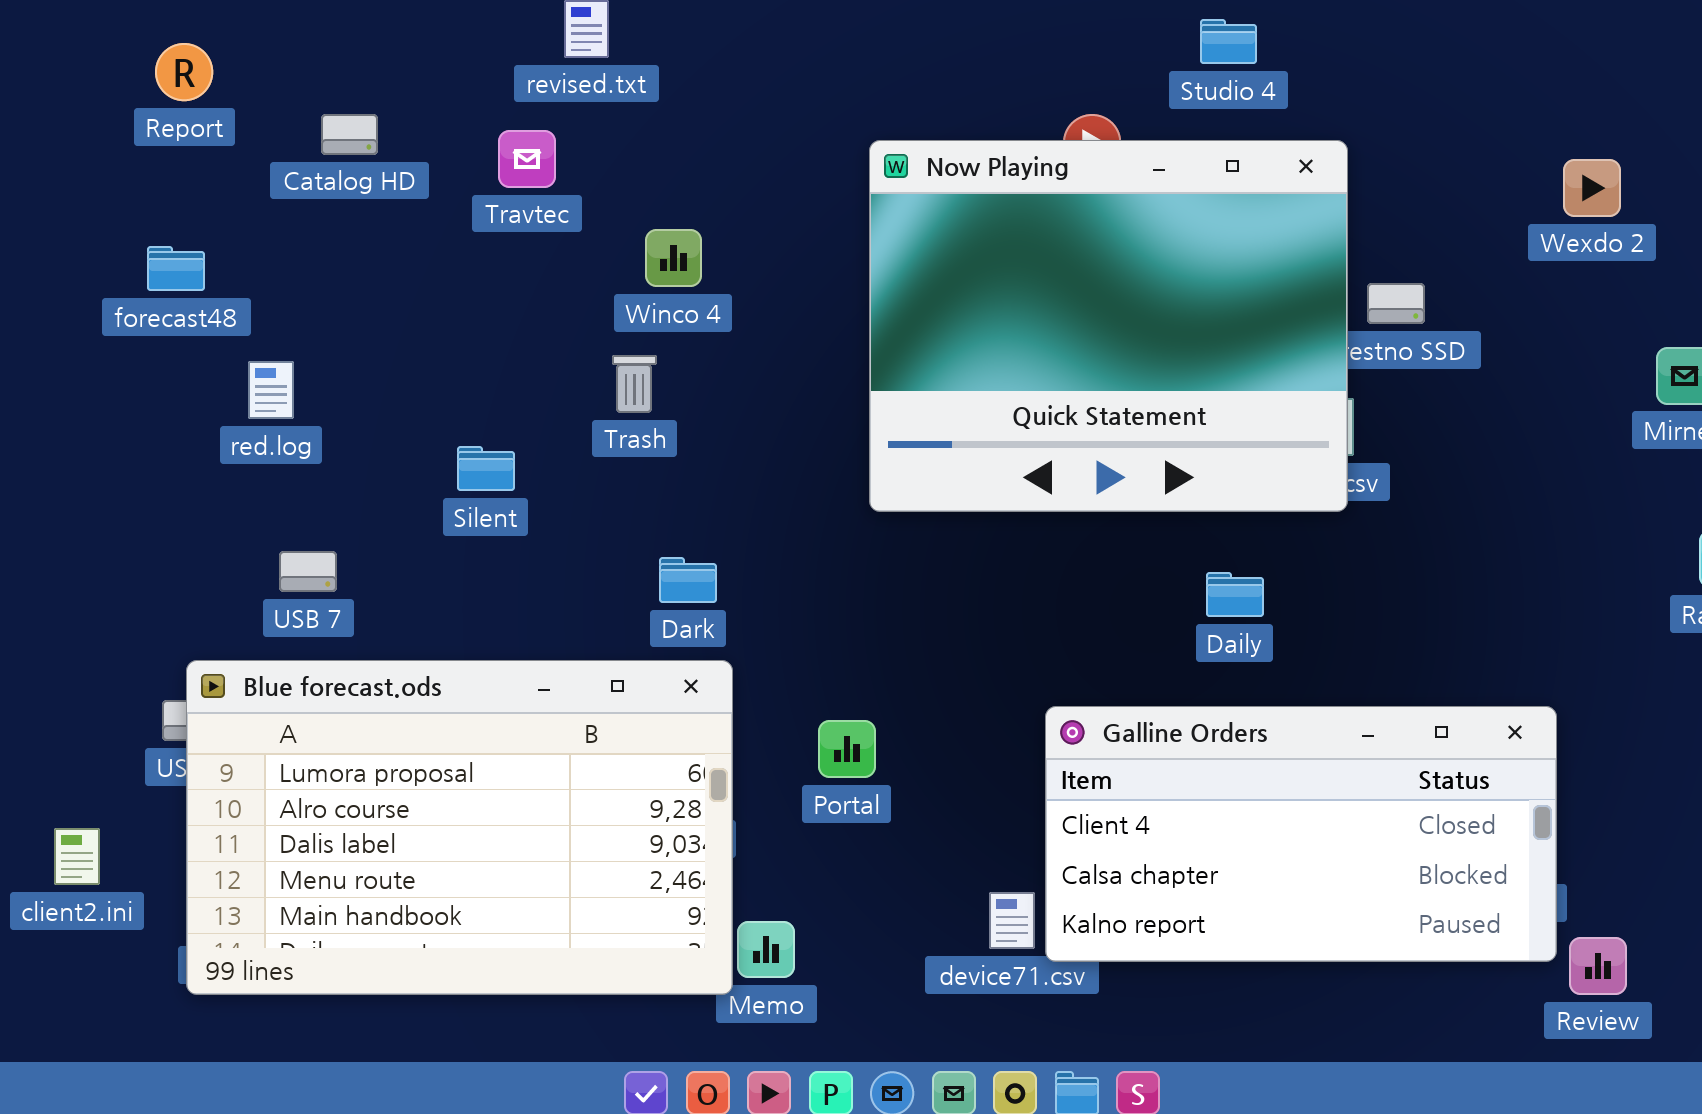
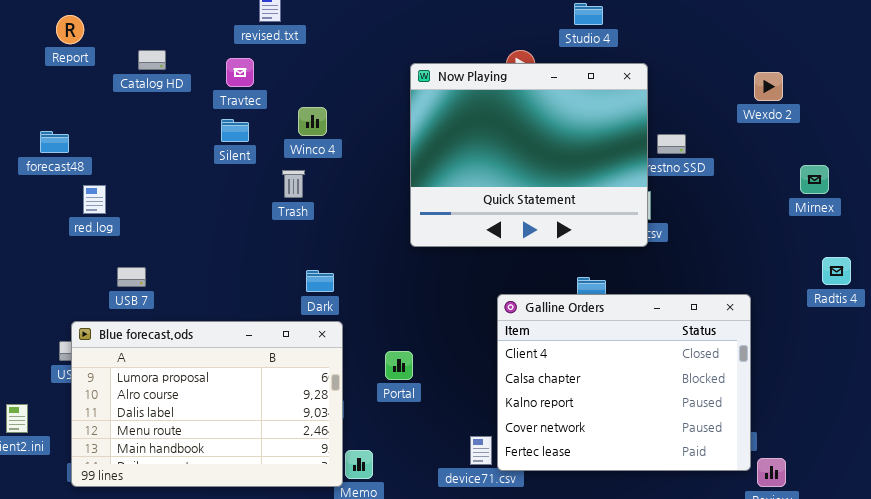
forecast48: [147,246,205,291] -> [40,131,69,153], moved
red.log: [248,361,294,419] -> [83,185,106,214], moved
Silent: [457,446,515,491] -> [221,119,249,142], moved
Galline Orders: [1045,706,1557,962] -> [497,294,751,471], resized

